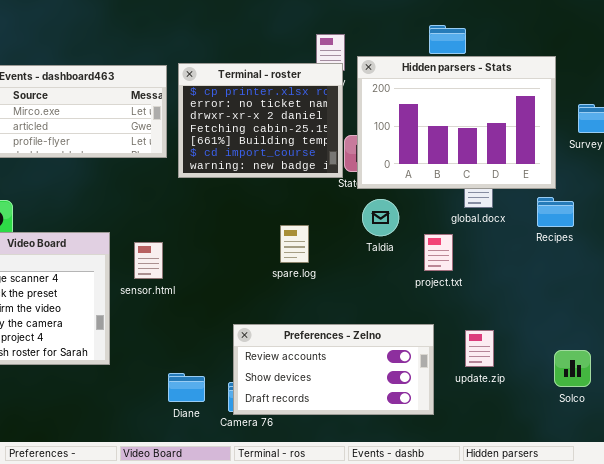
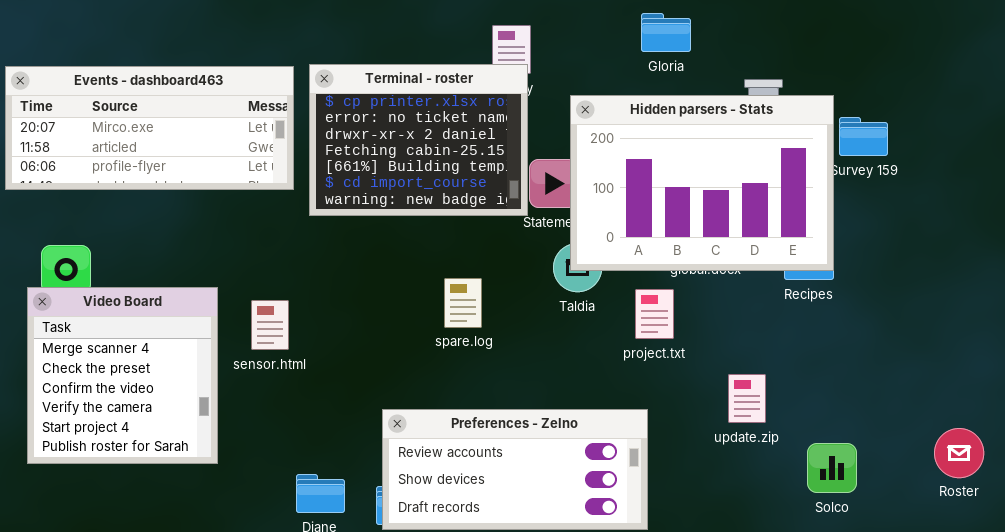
Hidden parsers - Stats: [357,56,556,189] -> [570,95,834,271], moved
update.zip: [465,330,494,367] -> [728,374,766,423], moved

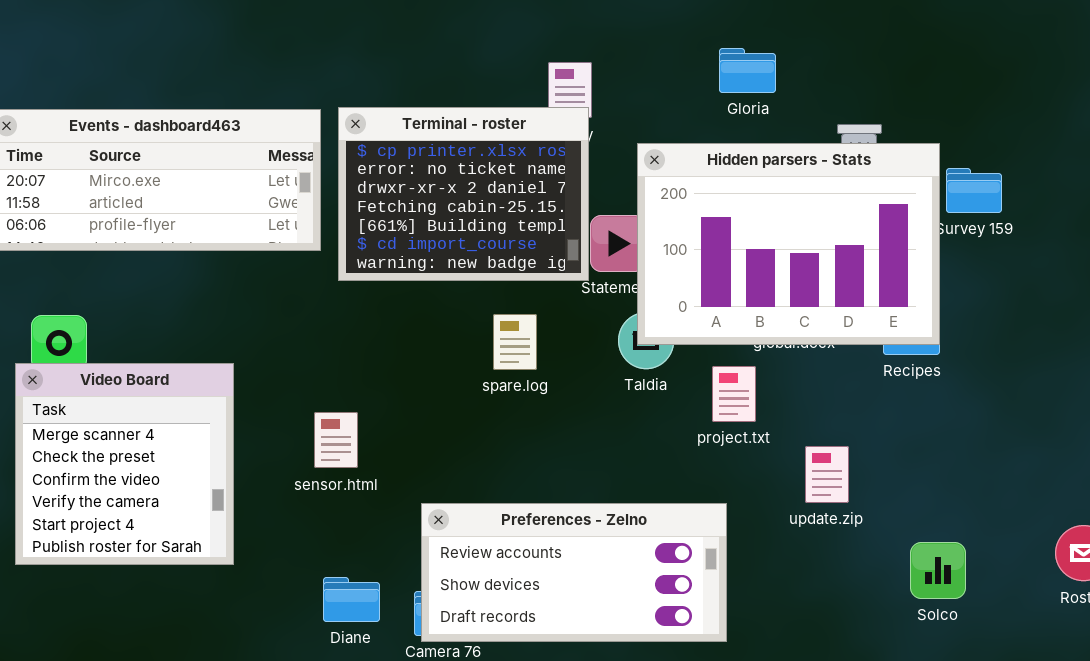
spare.log: [444,278,482,328] -> [493,314,537,370], moved
sensor.html: [251,300,289,350] -> [314,412,358,468], moved
update.zip: [728,374,766,423] -> [805,446,849,503], moved

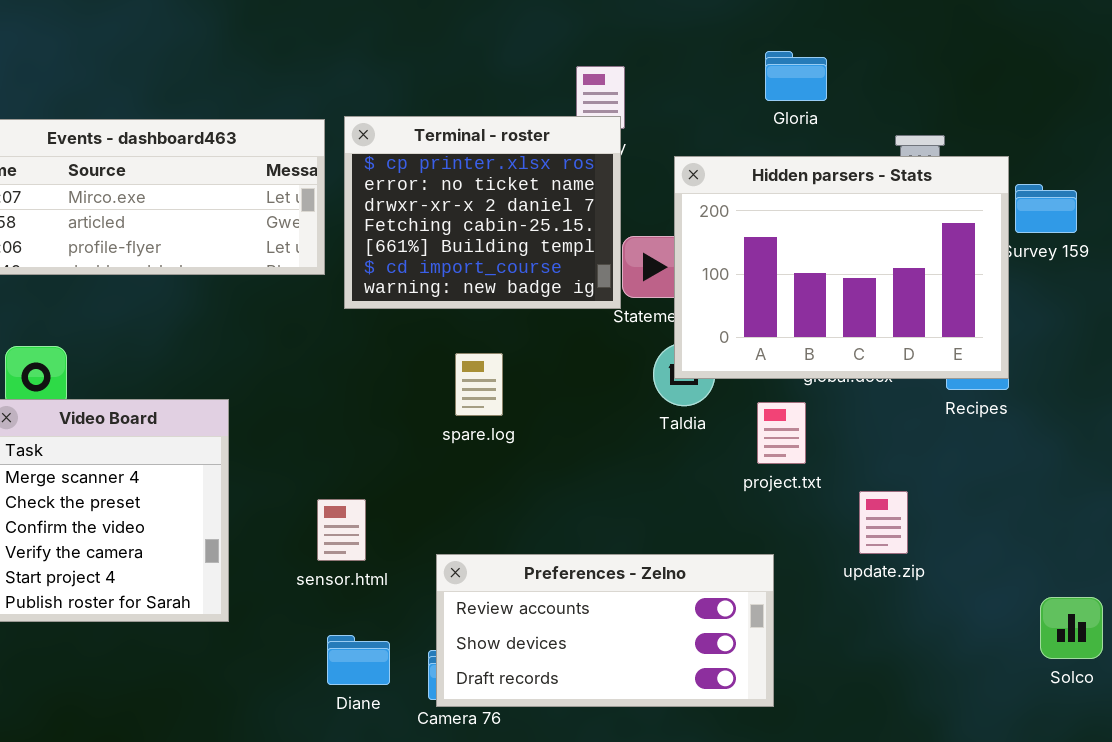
spare.log: [493,314,537,370] -> [455,353,503,416], moved
sensor.html: [314,412,358,468] -> [317,499,366,561], moved
Solco: [910,542,966,599] -> [1040,597,1103,659], moved

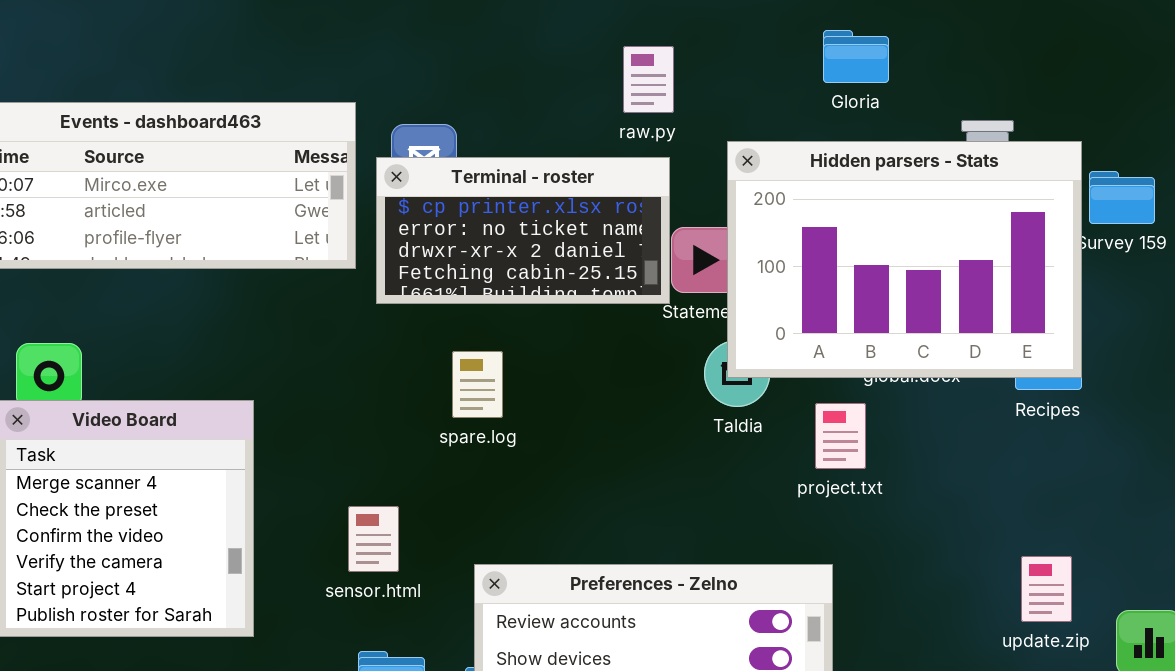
Terminal - roster: [344,116,621,309] -> [376,157,670,304], resized
spare.log: [455,353,503,416] -> [452,351,503,418], moved
update.zip: [859,491,908,554] -> [1021,556,1072,622], moved

